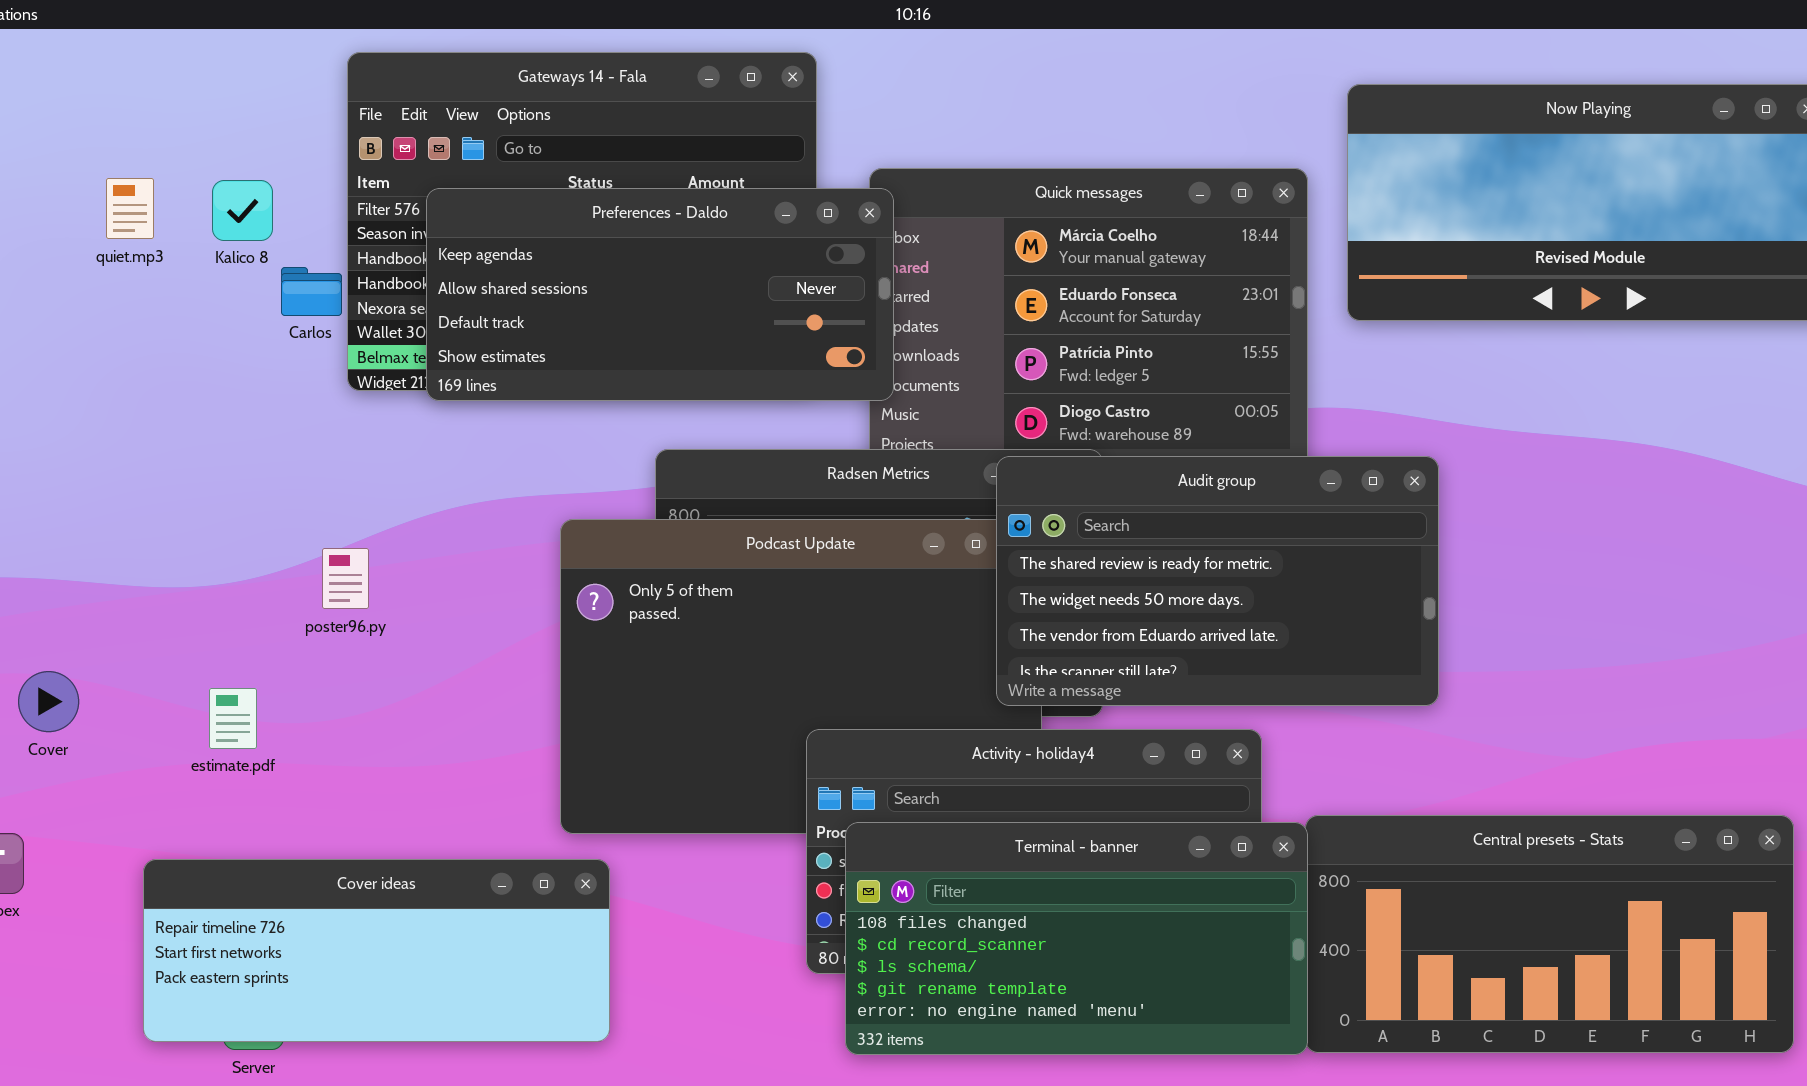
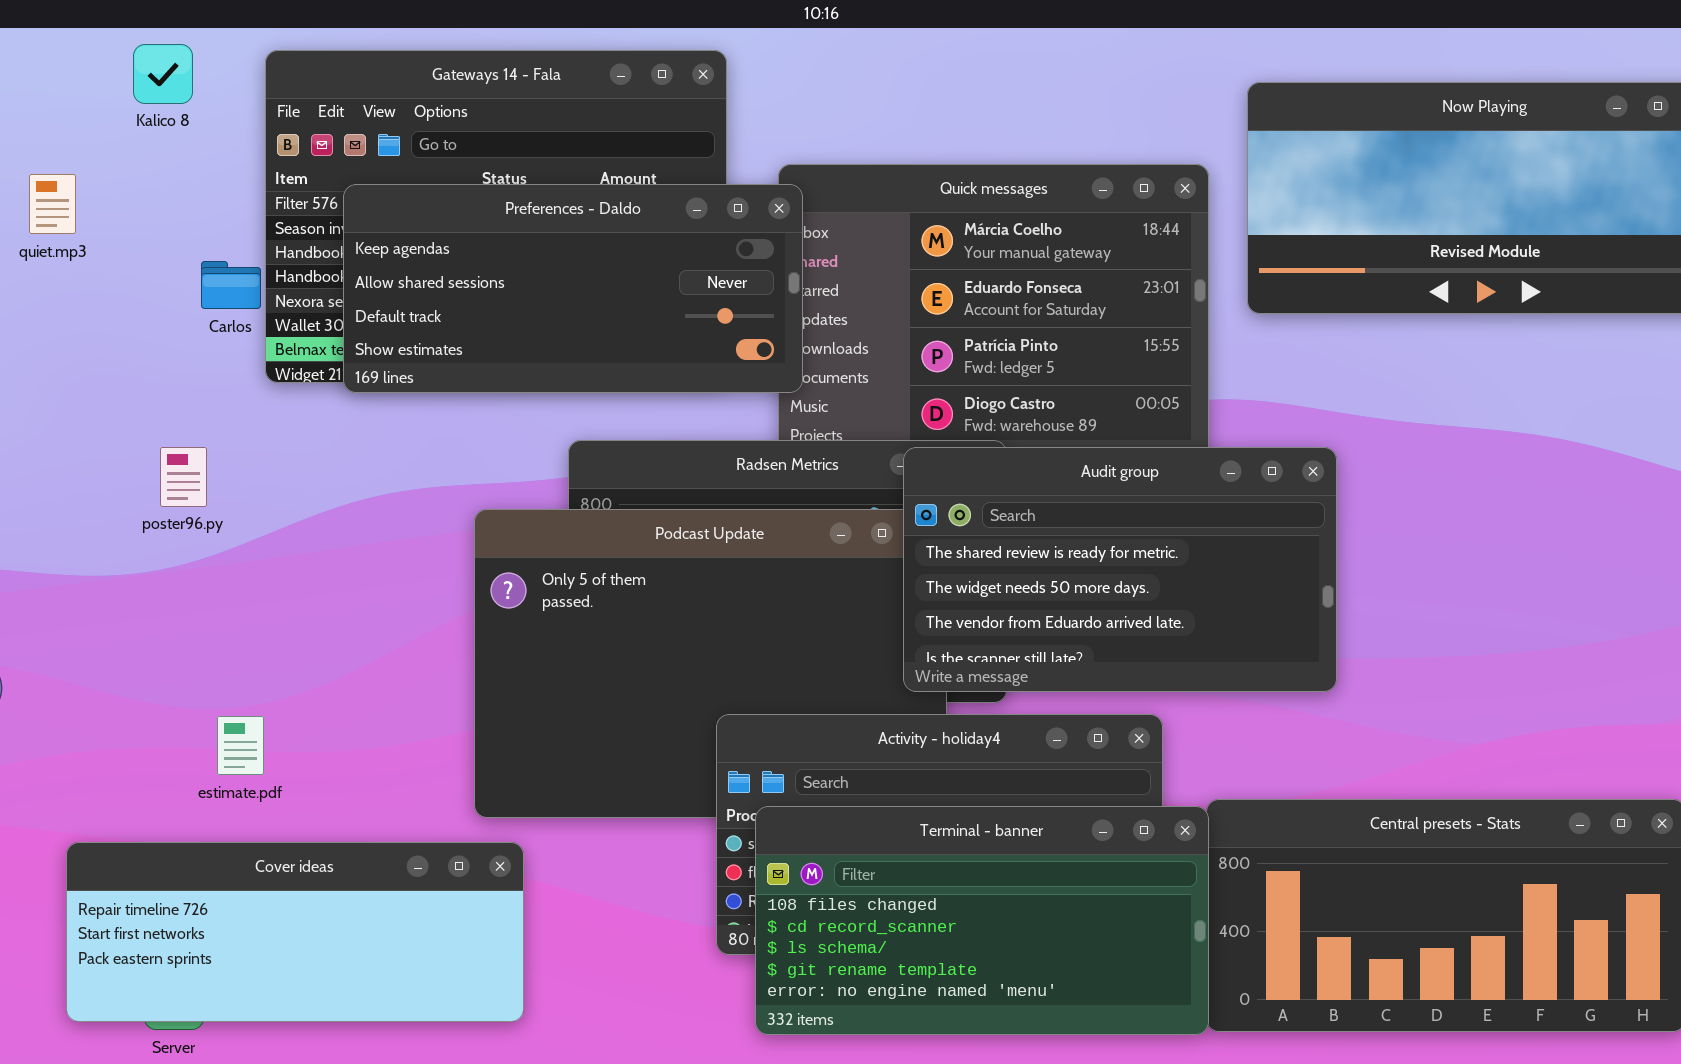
Kalico 8: [212,180,273,241] -> [133,44,193,104], moved
poster96.py: [322,548,369,609] -> [160,447,207,507], moved
estimate.pdf: [209,688,257,749] -> [217,716,264,775], moved

